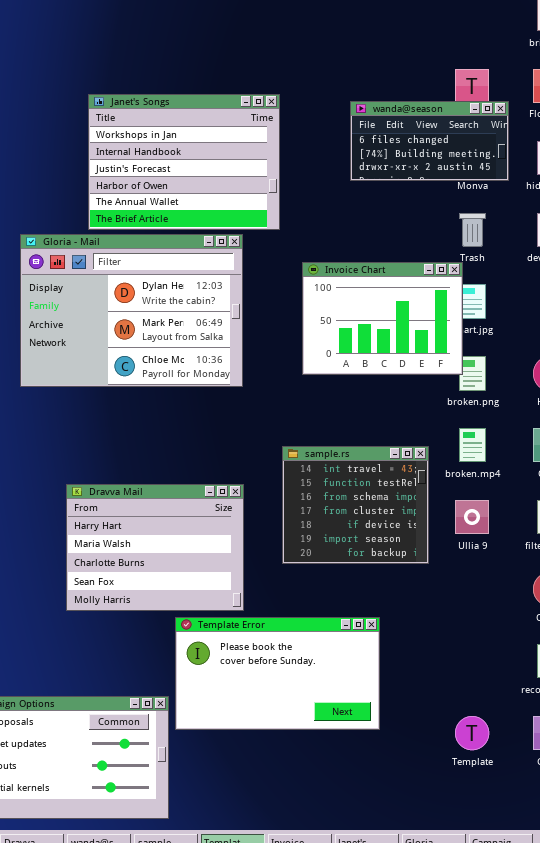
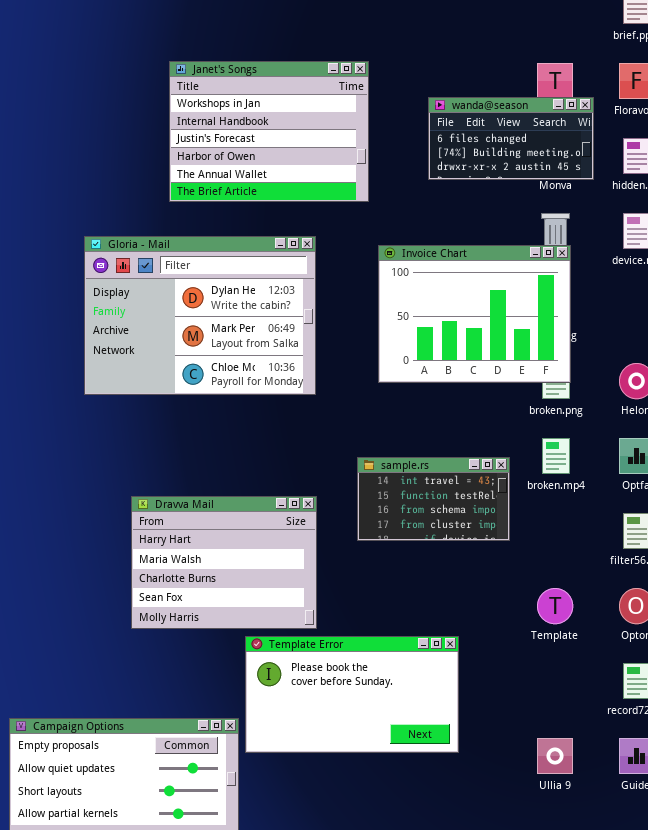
Janet's Songs: [88,94,280,230] -> [169,61,369,202], moved
Invoice Chart: [302,262,463,375] -> [378,245,571,383], resized
sample.rs: [282,446,429,564] -> [357,457,510,541], resized
Ullia 9: [455,500,489,534] -> [537,738,573,774], moved
Template: [455,716,489,750] -> [537,588,573,624], moved

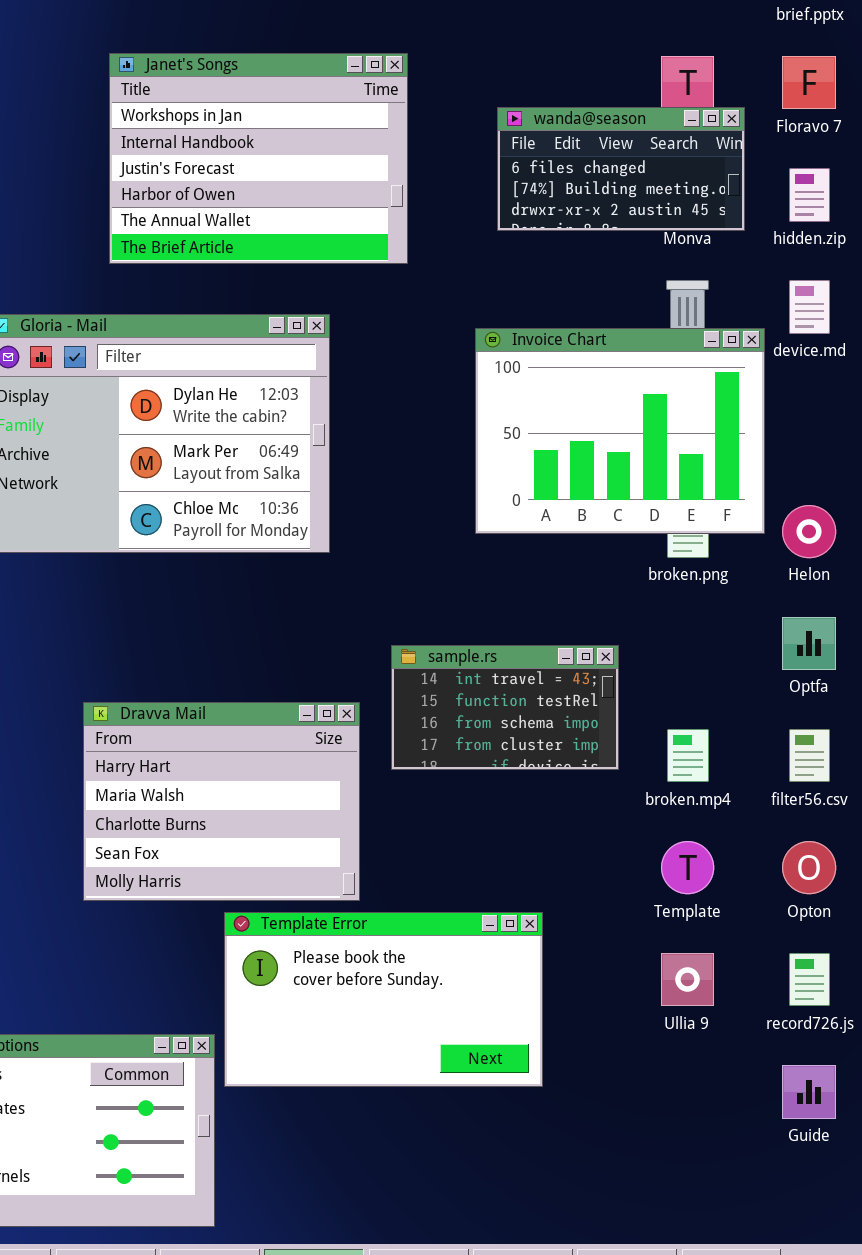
Invoice Chart: [378,245,571,383] -> [475,328,765,534], moved
broken.mp4: [542,438,570,474] -> [667,729,709,782], moved
Dravva Mail: [131,496,317,629] -> [83,702,360,901], moved
Ullia 9: [537,738,573,774] -> [661,953,714,1006], moved

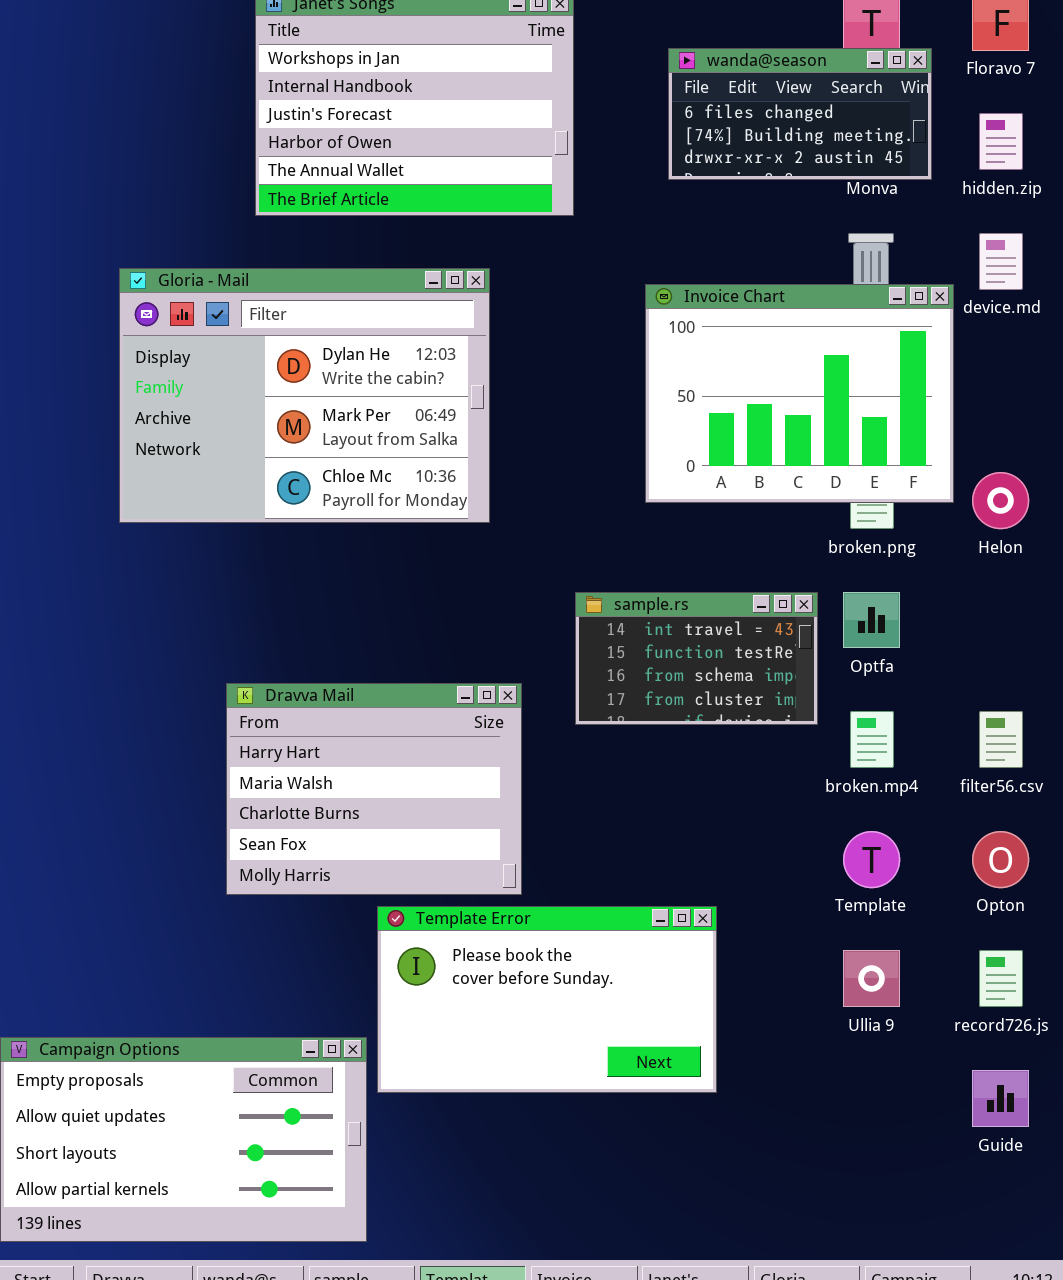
Optfa: [782,617,836,670] -> [843,592,900,648], moved
sample.rs: [391,645,619,770] -> [575,592,818,725], moved

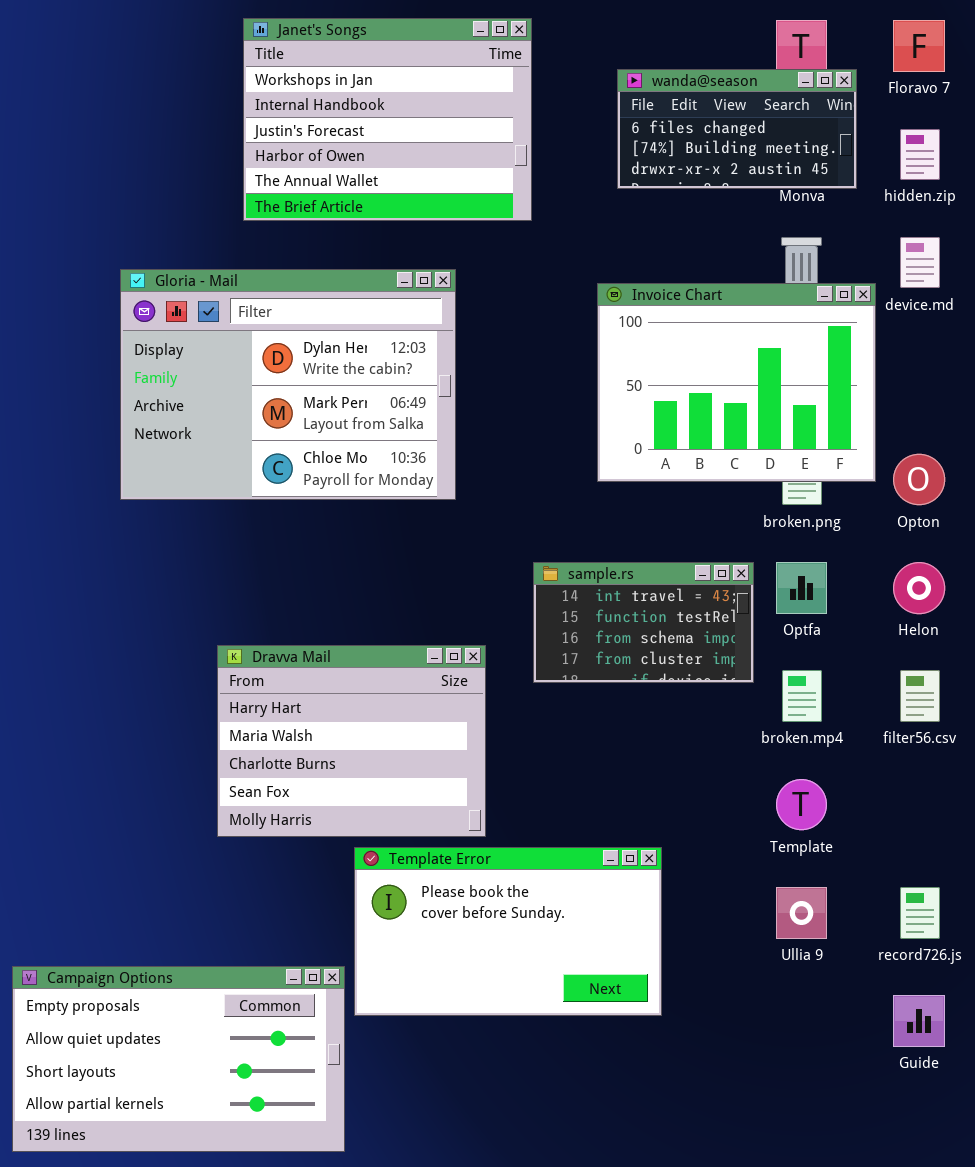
Helon: [972,472,1029,529] -> [893,562,945,614], moved
Opton: [972,831,1029,888] -> [893,454,945,505], moved

